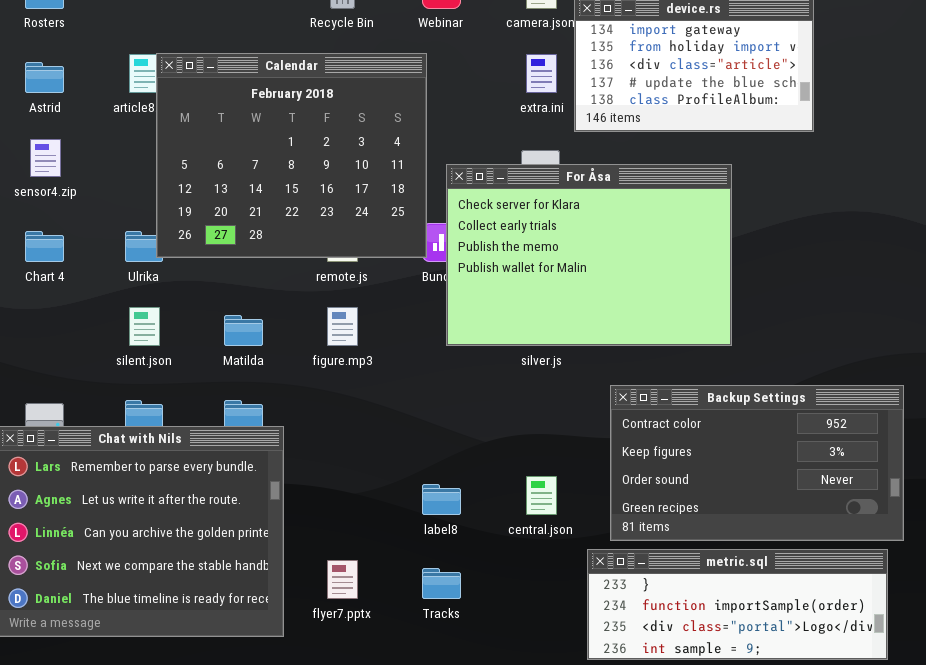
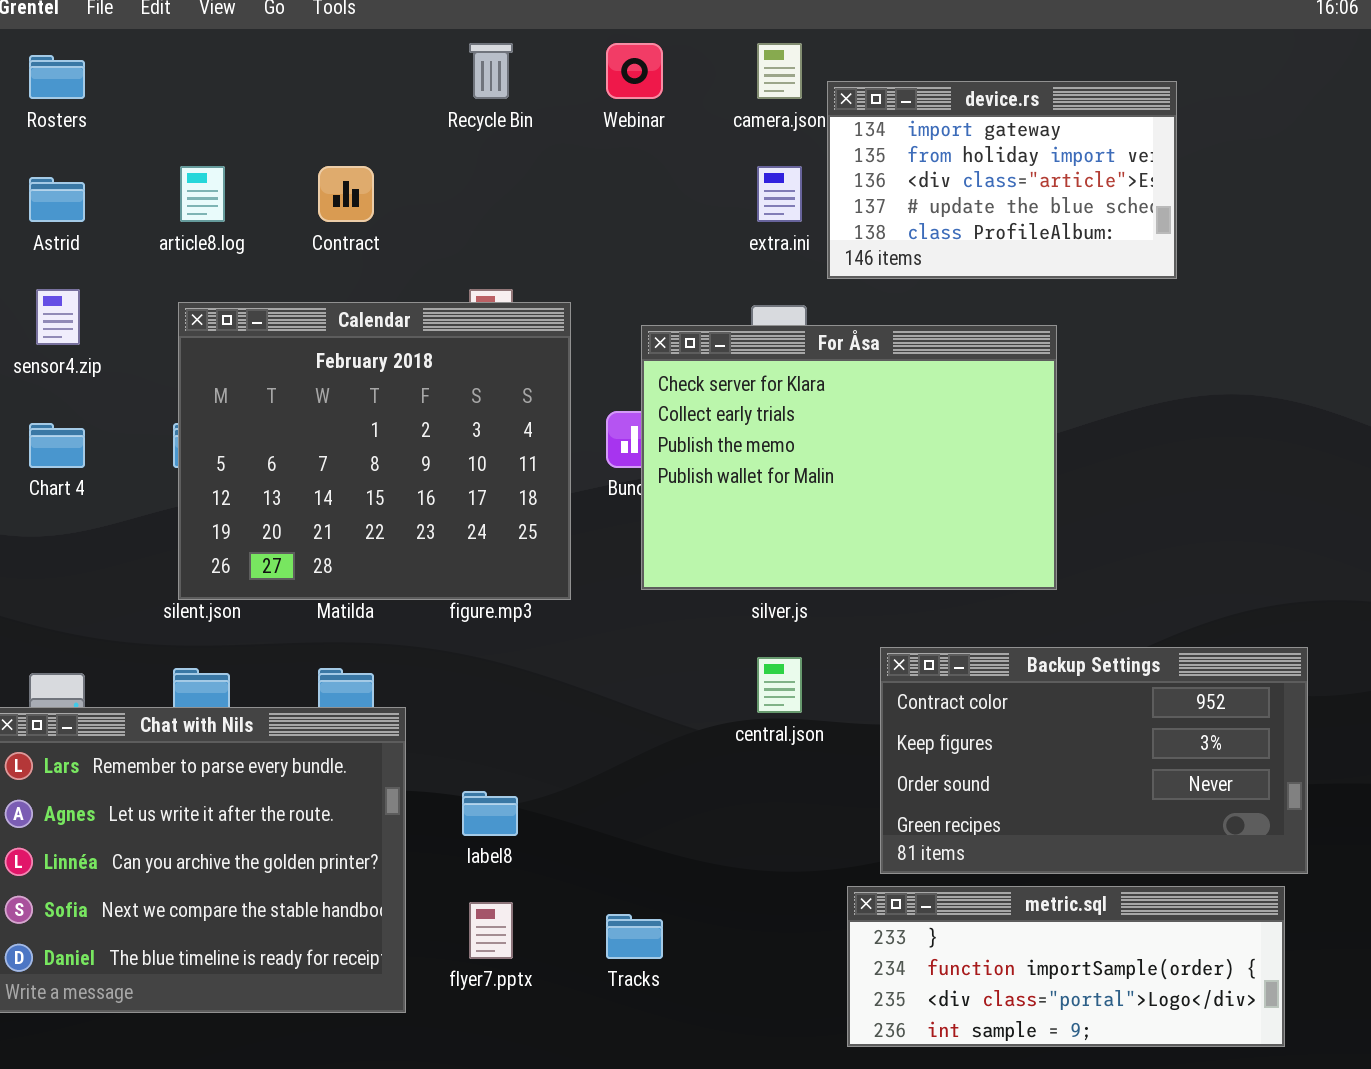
Calendar: [156,53,427,258] -> [178,302,571,600], moved
central.json: [526,476,557,515] -> [757,657,802,713], moved
label8: [422,484,461,515] -> [462,791,518,836], moved

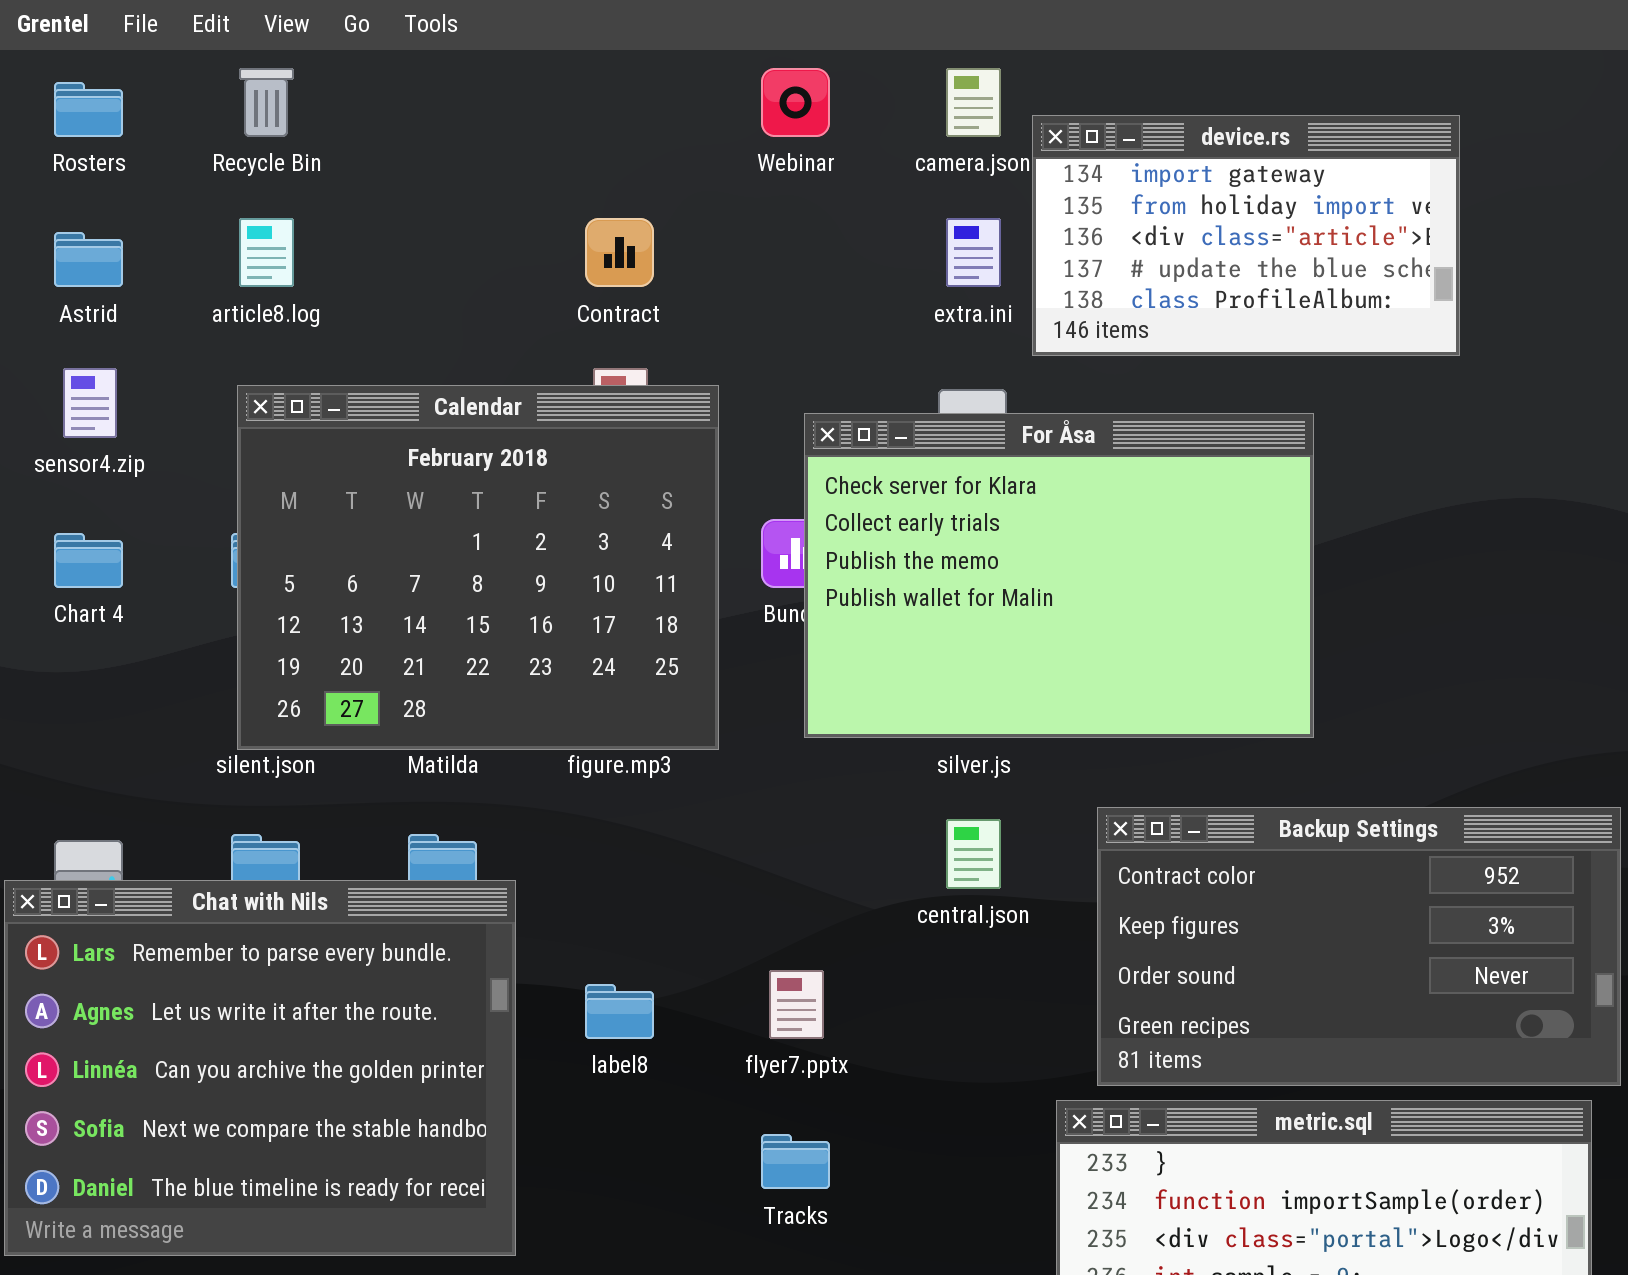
Recycle Bin: [469,43,513,99] -> [239,68,294,137], moved
Contract: [318,166,374,222] -> [585,218,654,287], moved
flyer7.pptx: [469,902,513,959] -> [769,970,824,1039], moved

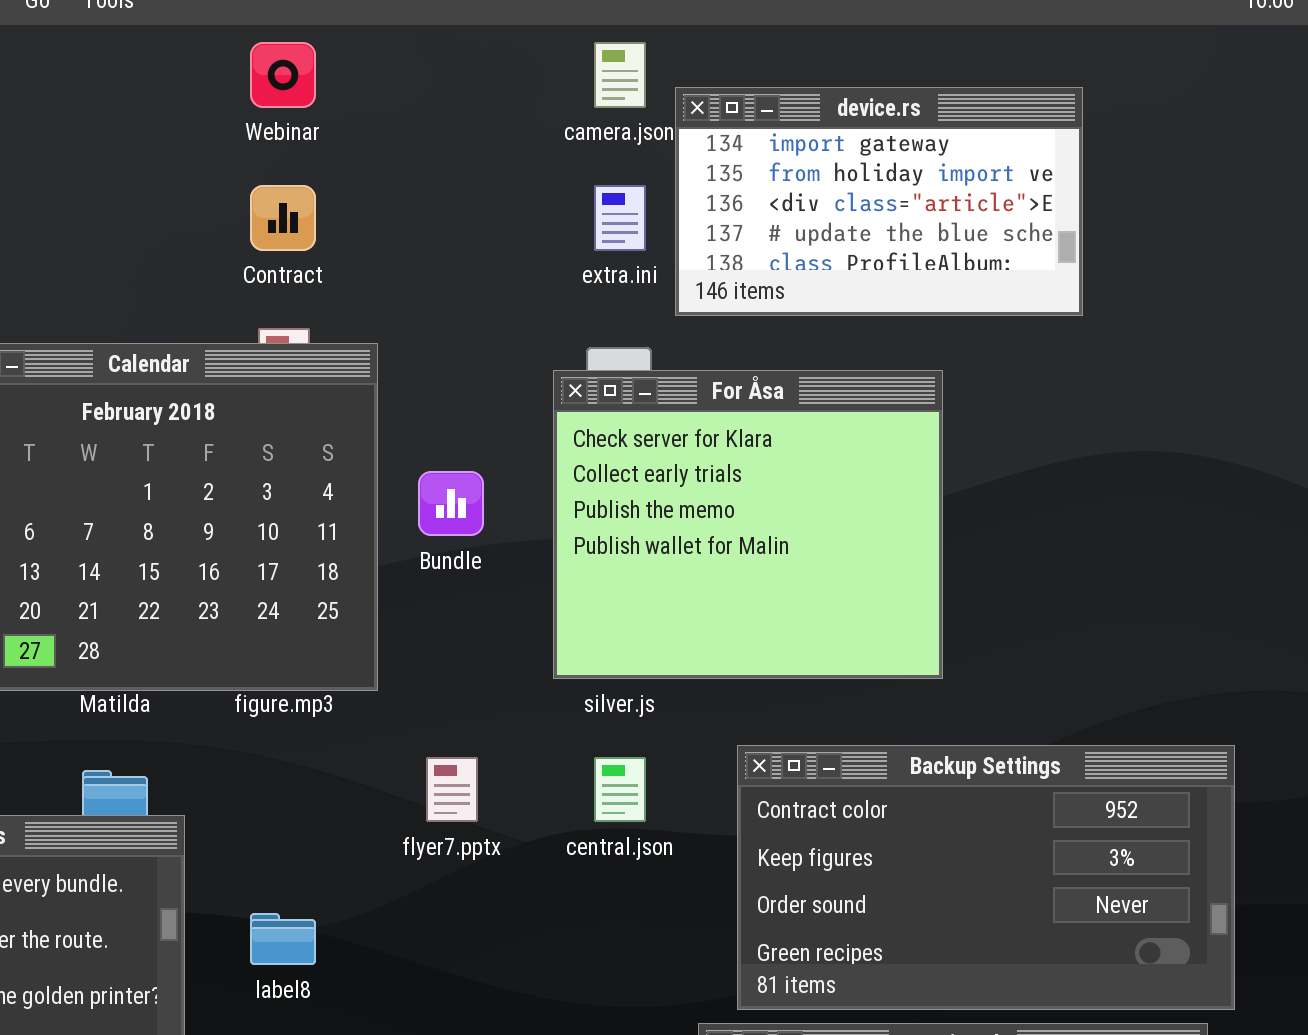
Webinar: [761,68,830,137] -> [250,42,316,108], moved
For Åsa: [804,413,1314,738] -> [553,370,943,679], resized
flyer7.pptx: [769,970,824,1039] -> [426,757,478,822], moved

